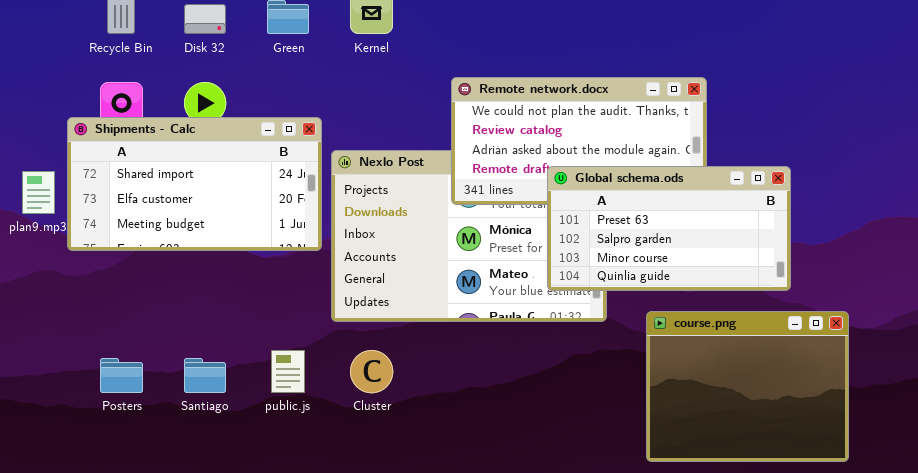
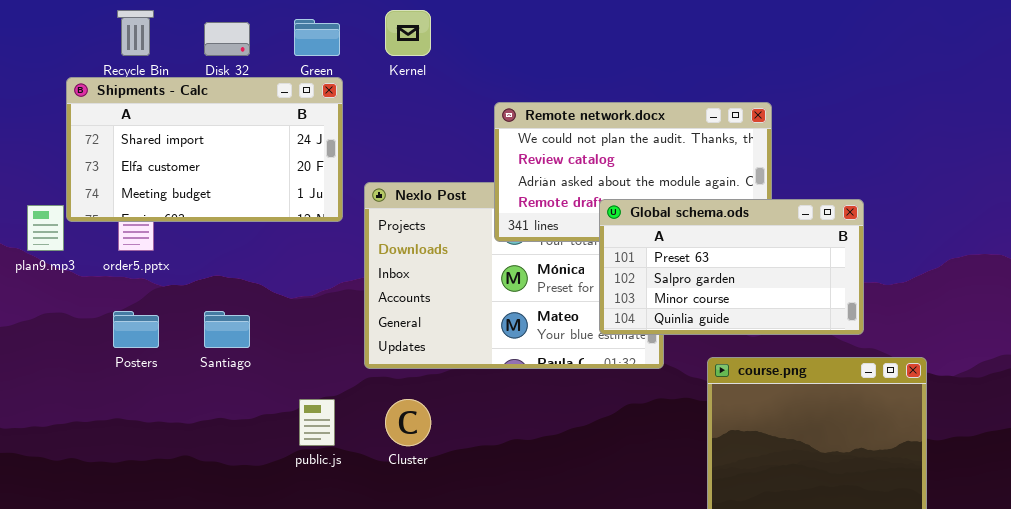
Shipments - Calc: [67,117,322,251] -> [66,77,343,222], moved
Posters: [100,358,143,393] -> [113,311,159,348], moved
Santiago: [184,358,226,393] -> [204,311,250,348], moved

